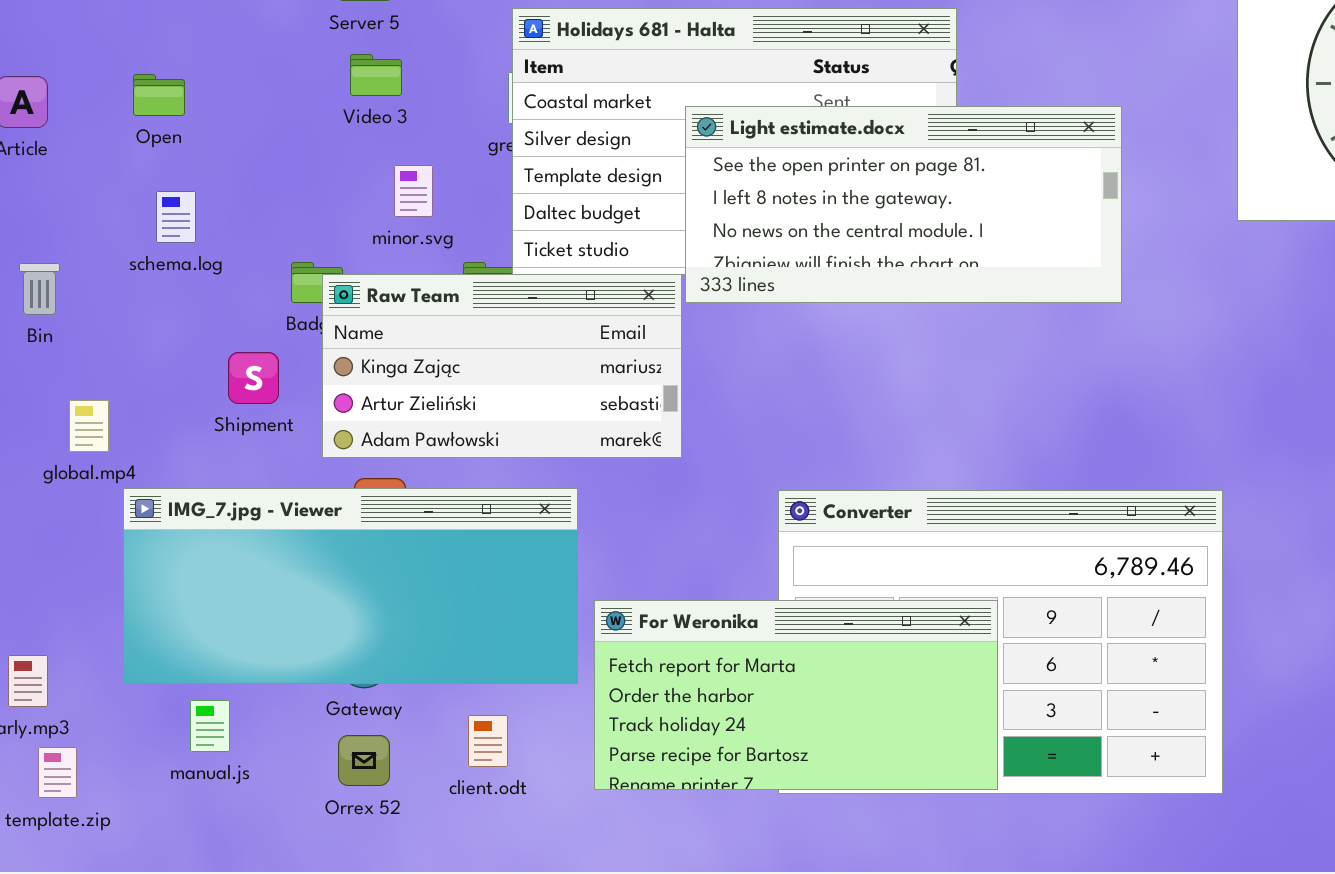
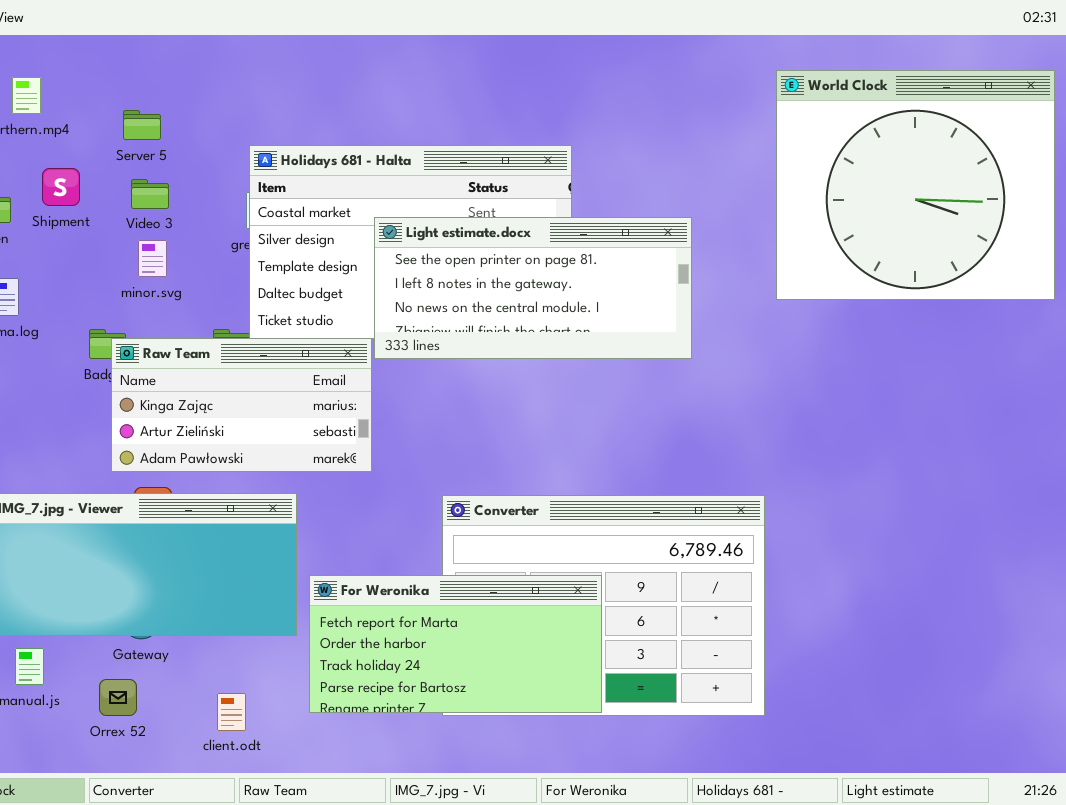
minor.svg: [394,165,433,217] -> [138,240,167,277], moved
Shipment: [228,352,279,404] -> [42,168,80,206], moved
client.odt: [468,715,508,767] -> [217,693,246,731], moved
Orrex 52: [338,735,390,786] -> [99,679,137,716], moved

